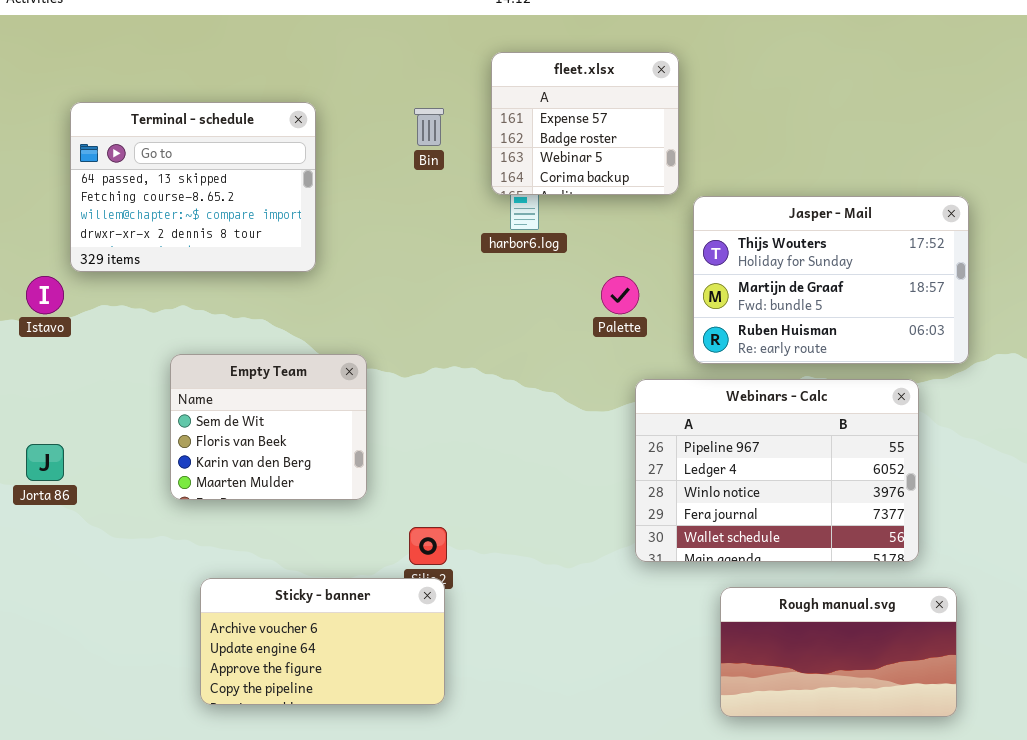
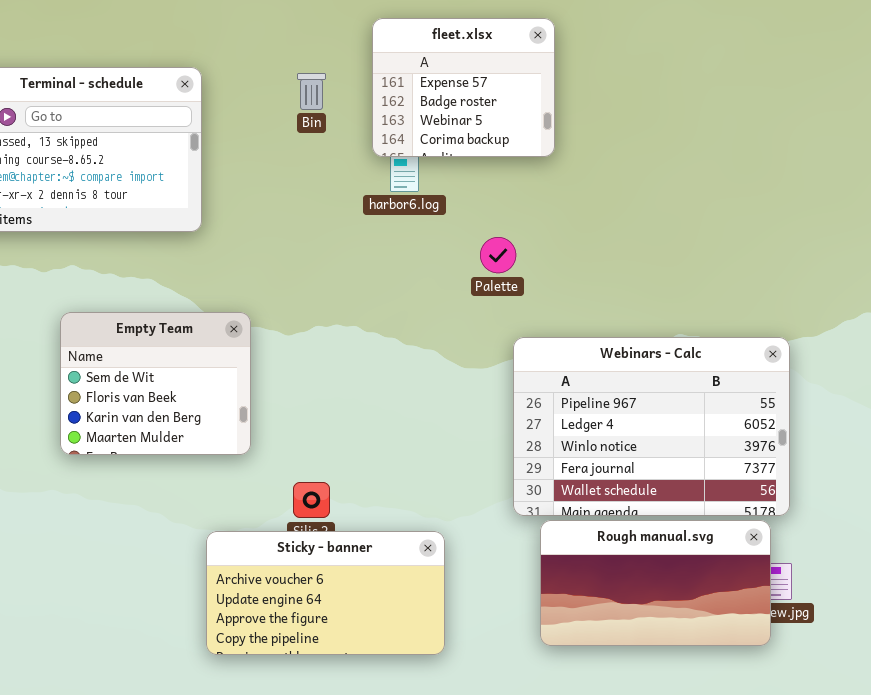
Jasper - Mail: [693,196,969,364] -> none, closed
Sticky - banner: [200,578,445,705] -> [206,531,445,655], moved
Rough manual.svg: [720,587,957,717] -> [540,520,771,646], moved

